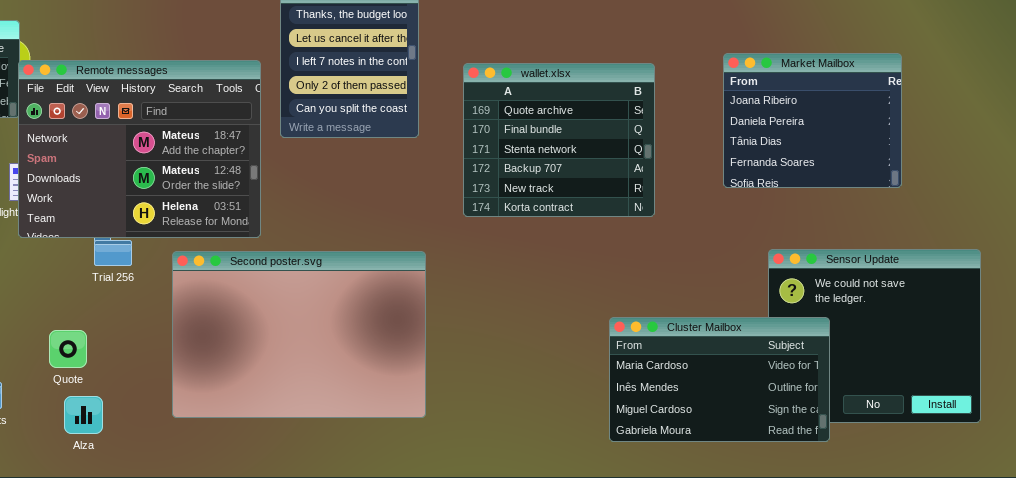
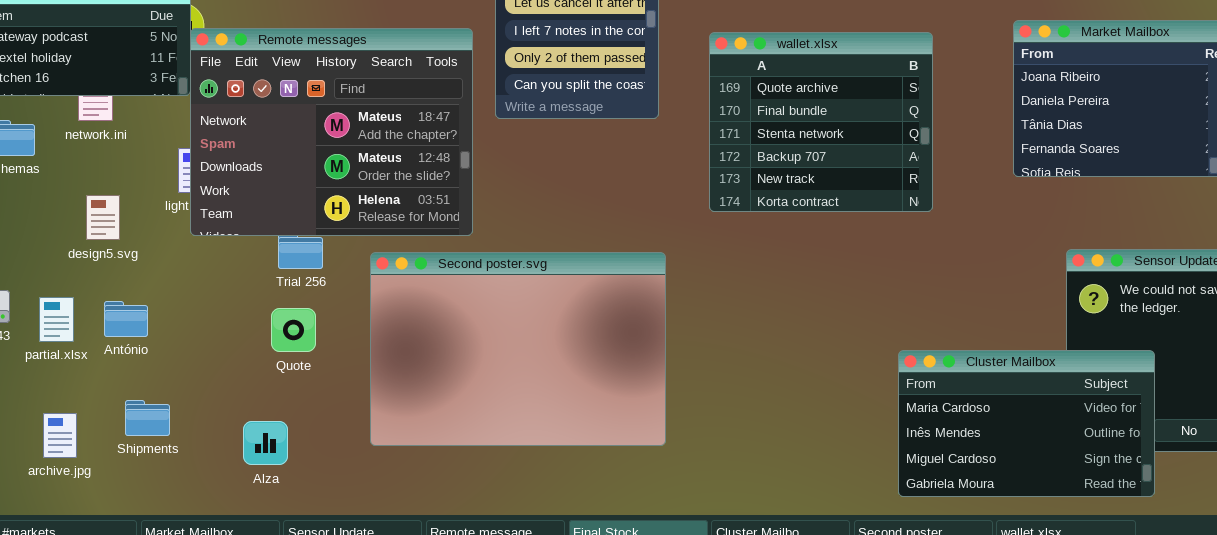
Cluster Mailbox: [609,317,830,442] -> [898,350,1155,497], moved
Quote: [49,330,87,368] -> [271,308,316,352], moved

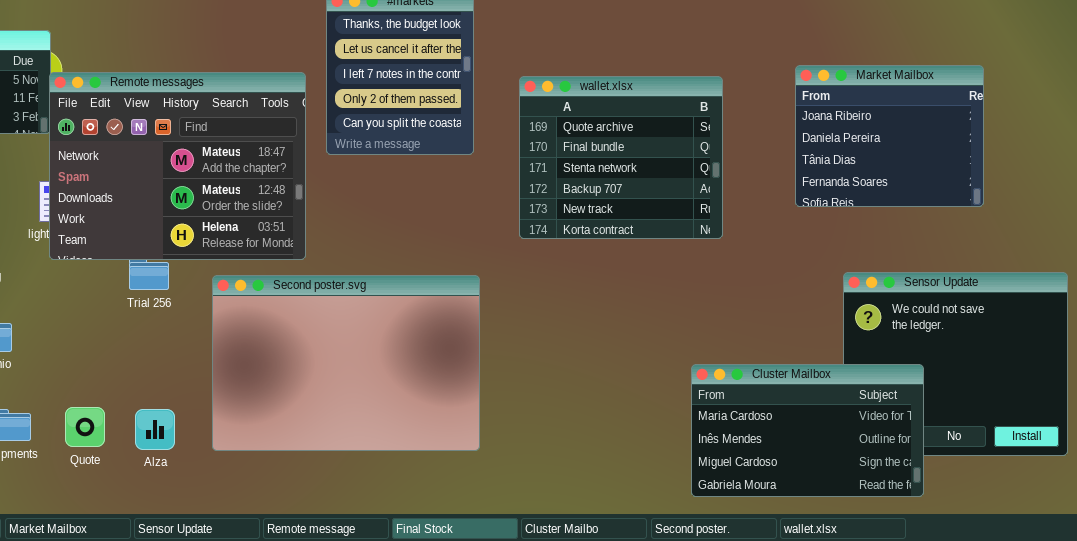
Quote: [271,308,316,352] -> [65,407,105,447], moved
Alza: [243,421,288,465] -> [135,409,175,450], moved

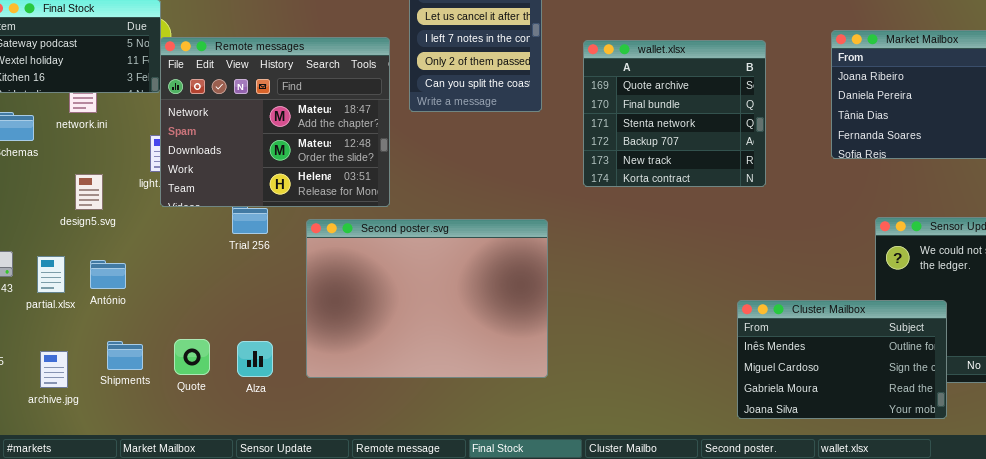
Cluster Mailbox: [691,364,924,497] -> [737,300,947,419], scrolled down 1 row

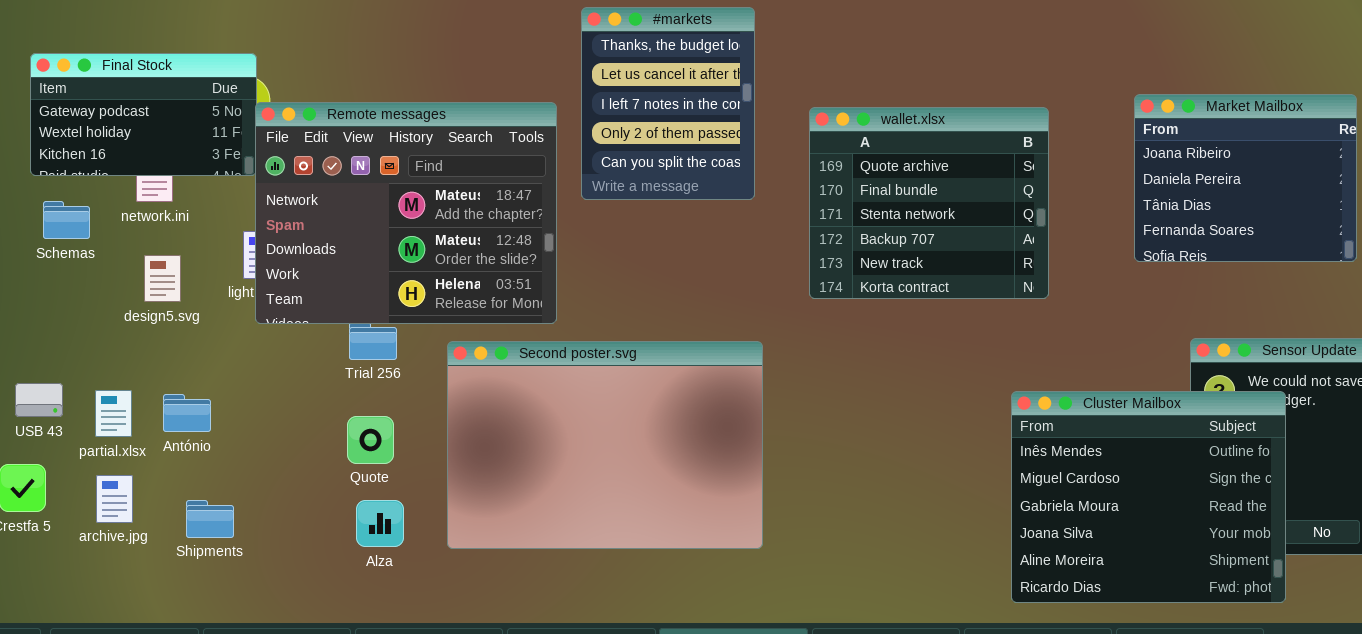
design5.svg: [75,174,103,210] -> [144,255,181,302], moved
Cluster Mailbox: [737,300,947,419] -> [1011,391,1286,603], resized
Quote: [174,339,210,375] -> [347,416,394,464], moved
archive.jpg: [40,351,68,388] -> [96,475,133,523], moved

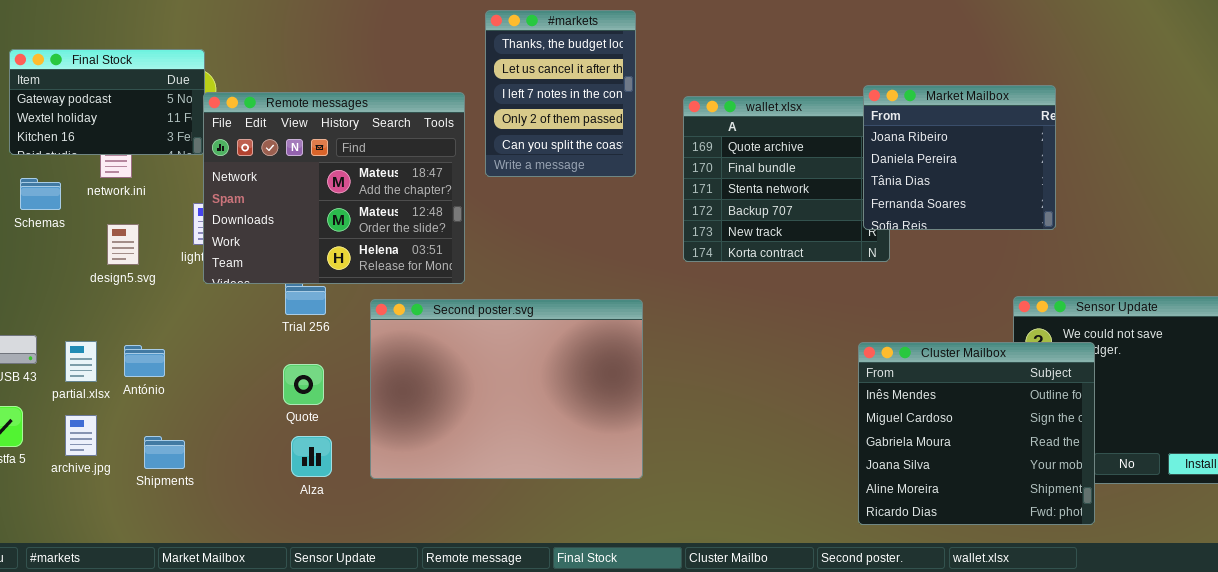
Market Mailbox: [1134,94,1357,262] -> [863,85,1056,230], moved

